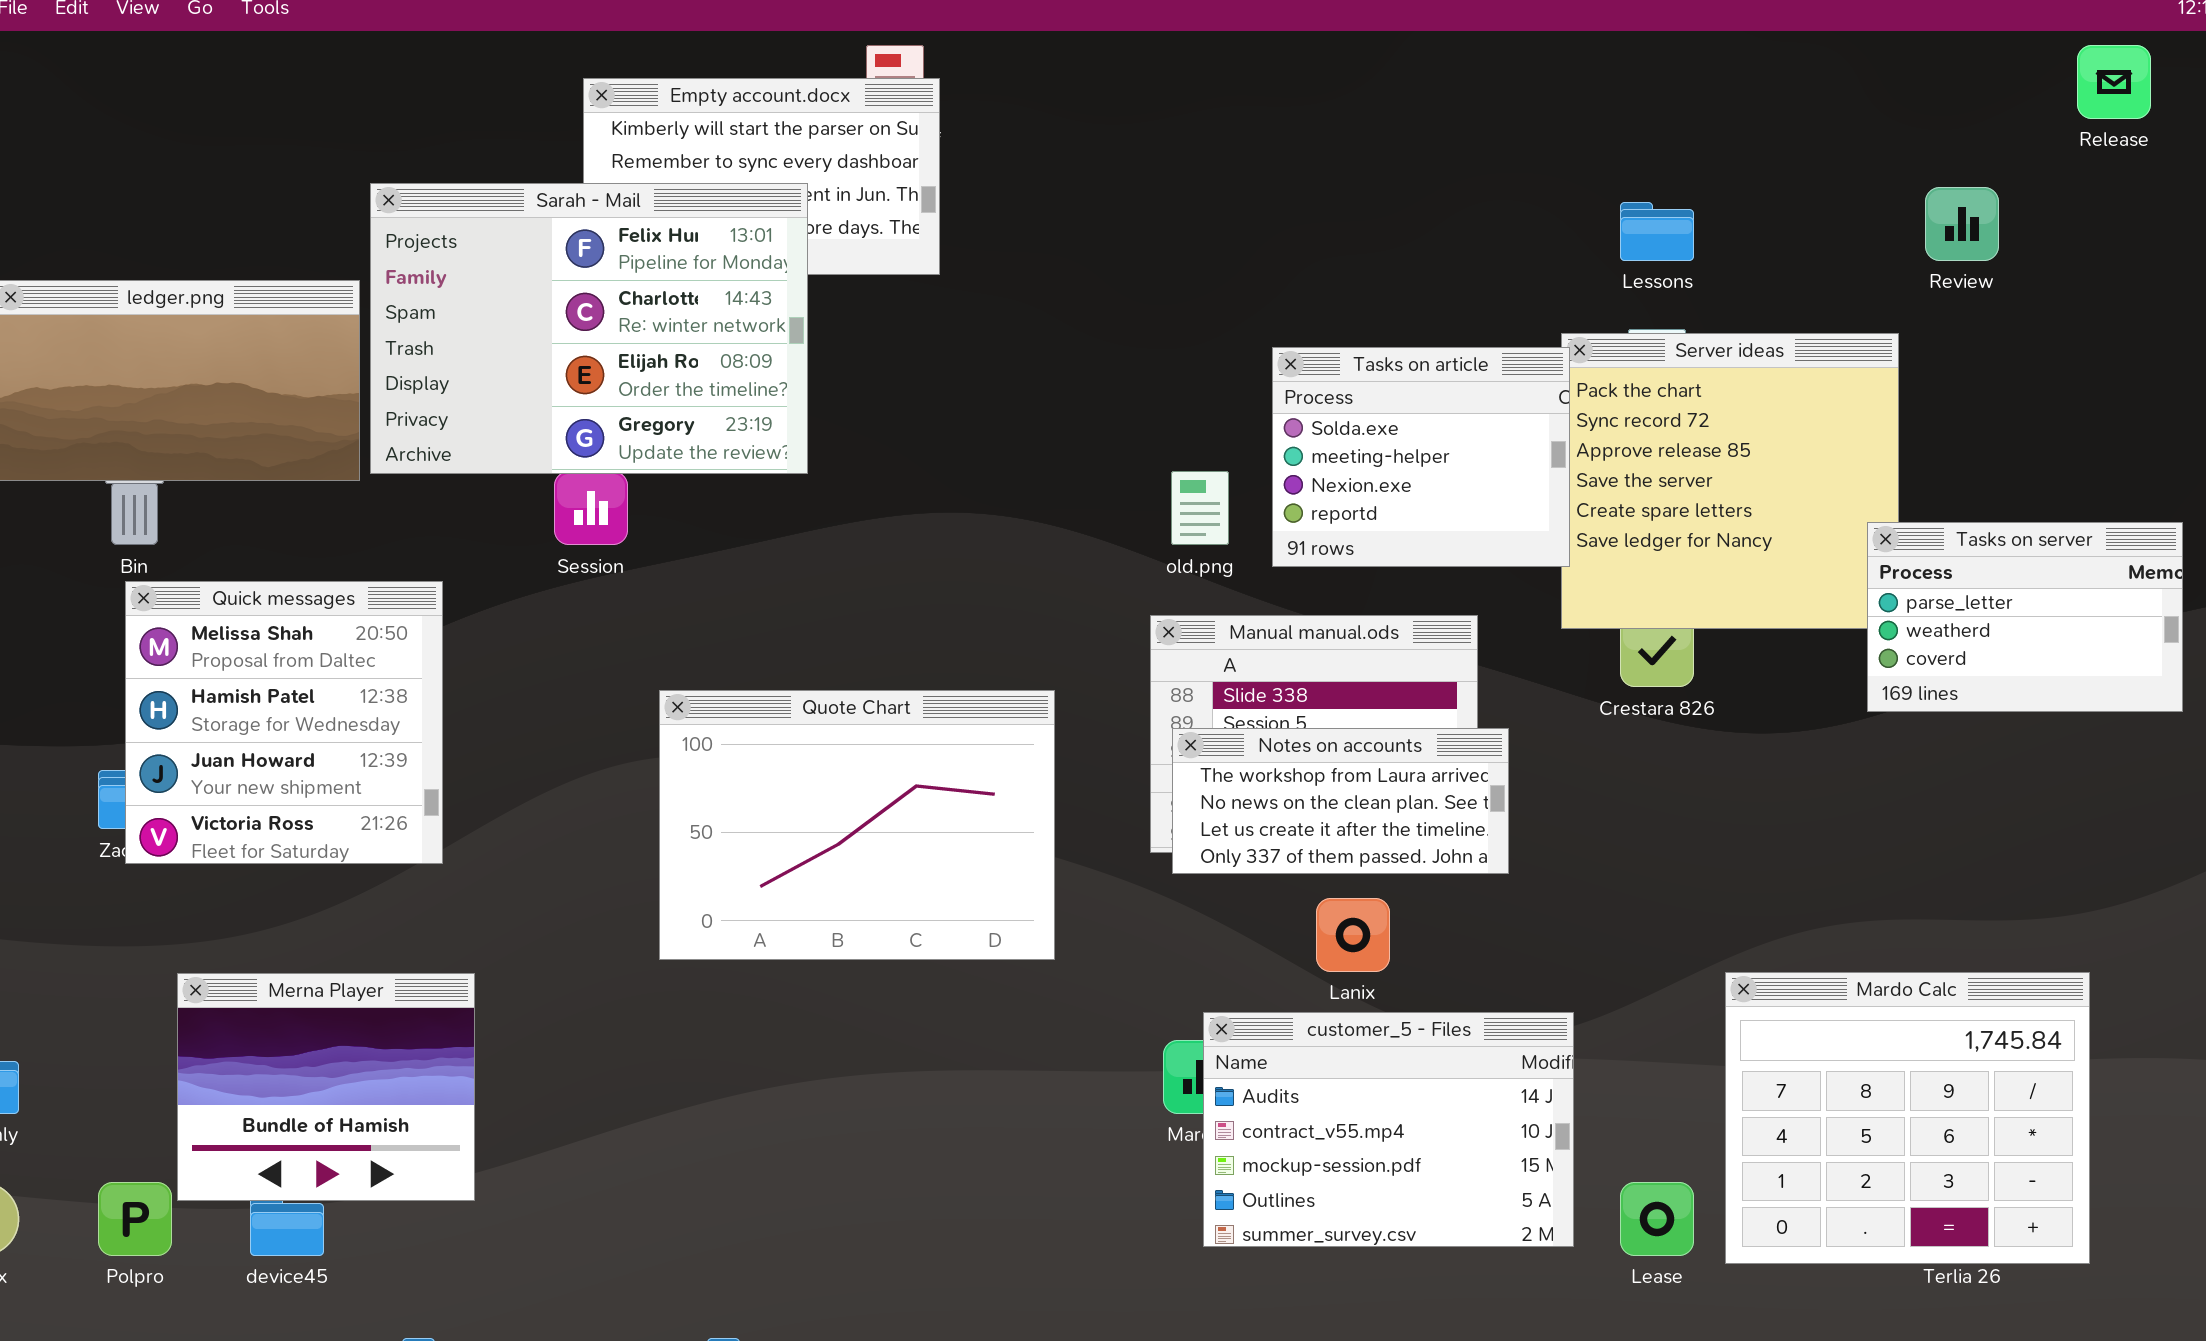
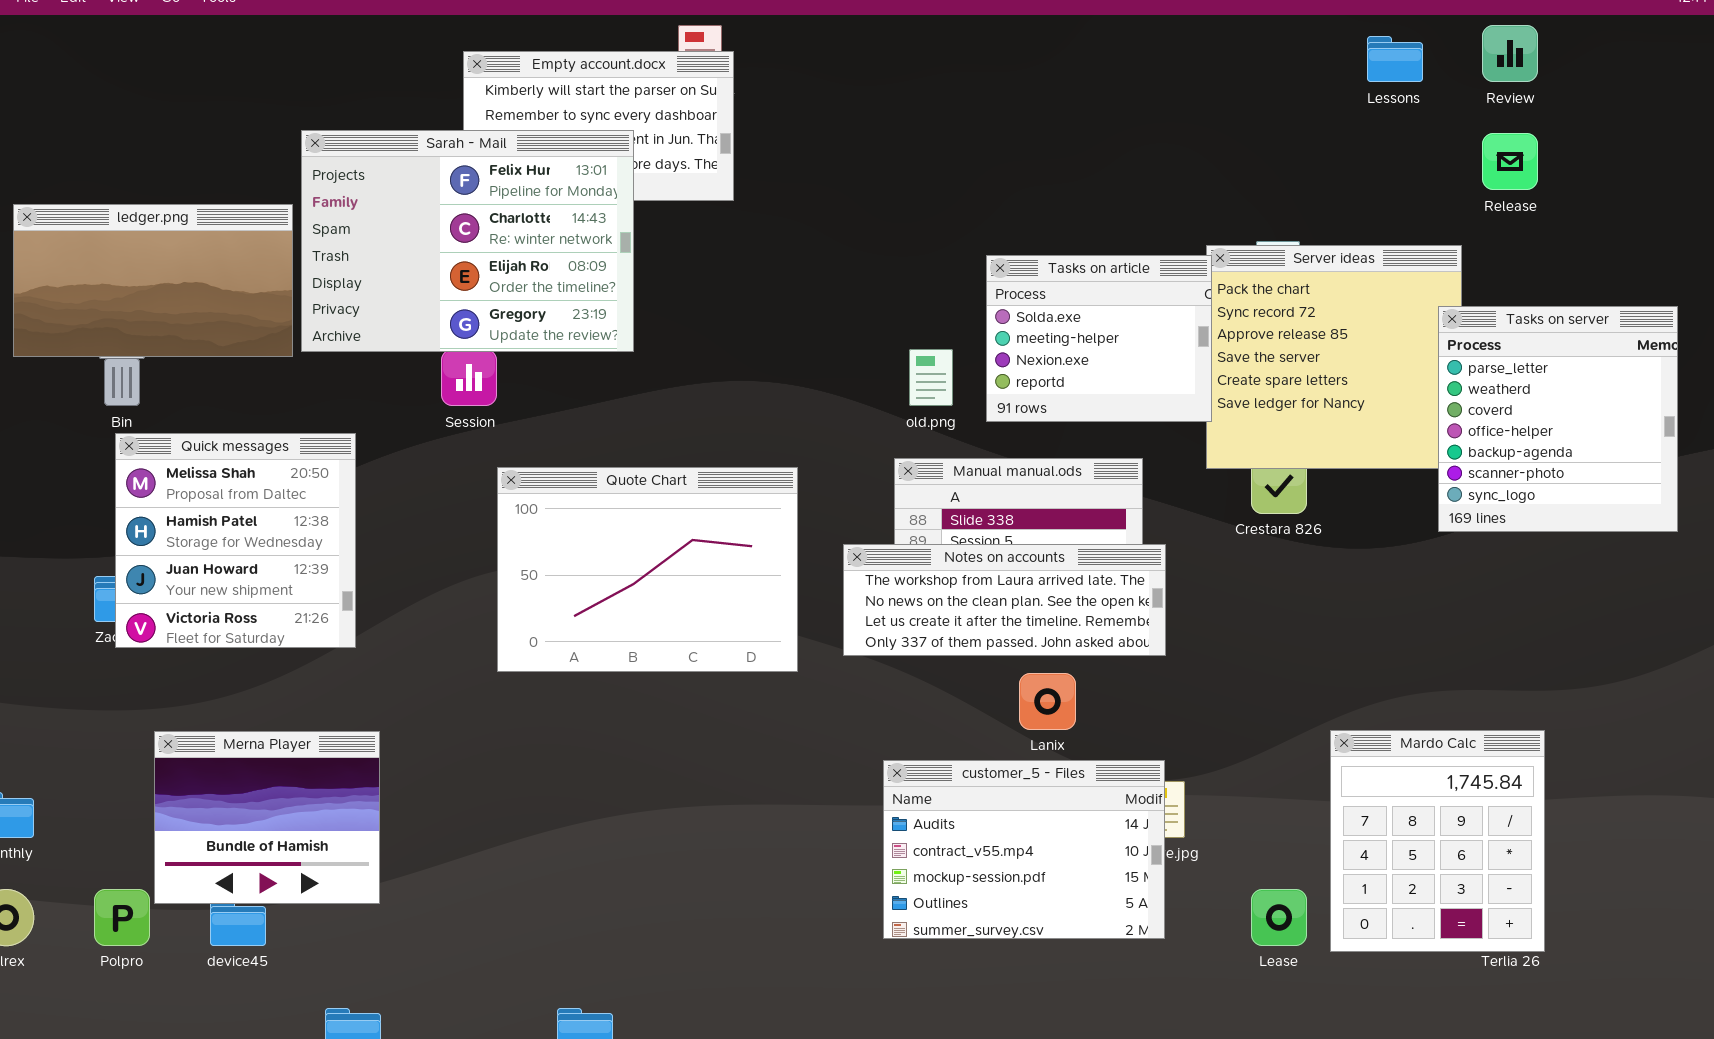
Release: [2077,45,2151,119] -> [1482,133,1538,190], moved
Review: [1925,187,1999,261] -> [1482,25,1538,82], moved
Lessons: [1620,202,1694,261] -> [1367,36,1423,82], moved
Tasks on server: [1867,522,2183,712] -> [1438,306,1678,532], resized
Quote Chart: [659,690,1055,960] -> [497,467,798,672], moved
Notes on accounts: [1172,728,1509,874] -> [843,544,1166,656], resized
Mardo Calc: [1725,972,2090,1264] -> [1330,730,1545,952], resized
customer_5 - Files: [1203,1012,1574,1247] -> [883,760,1165,939], moved

